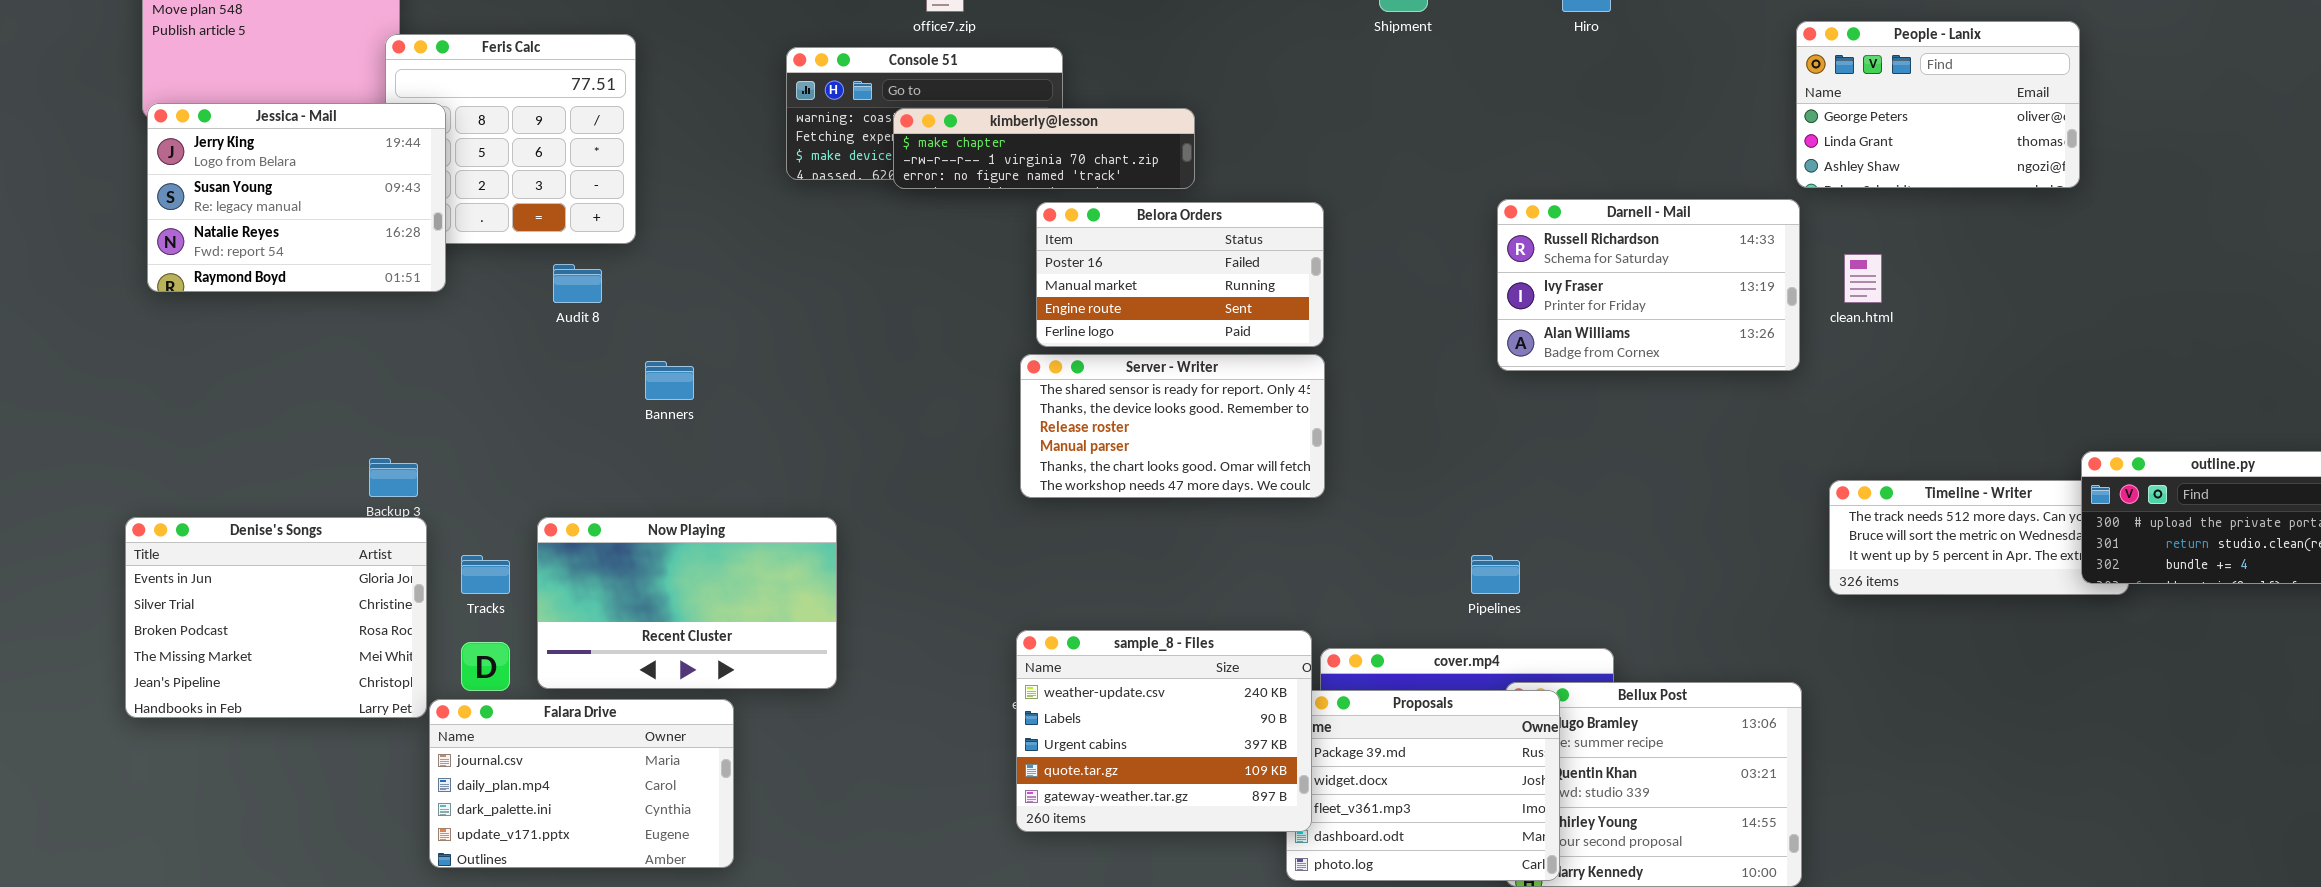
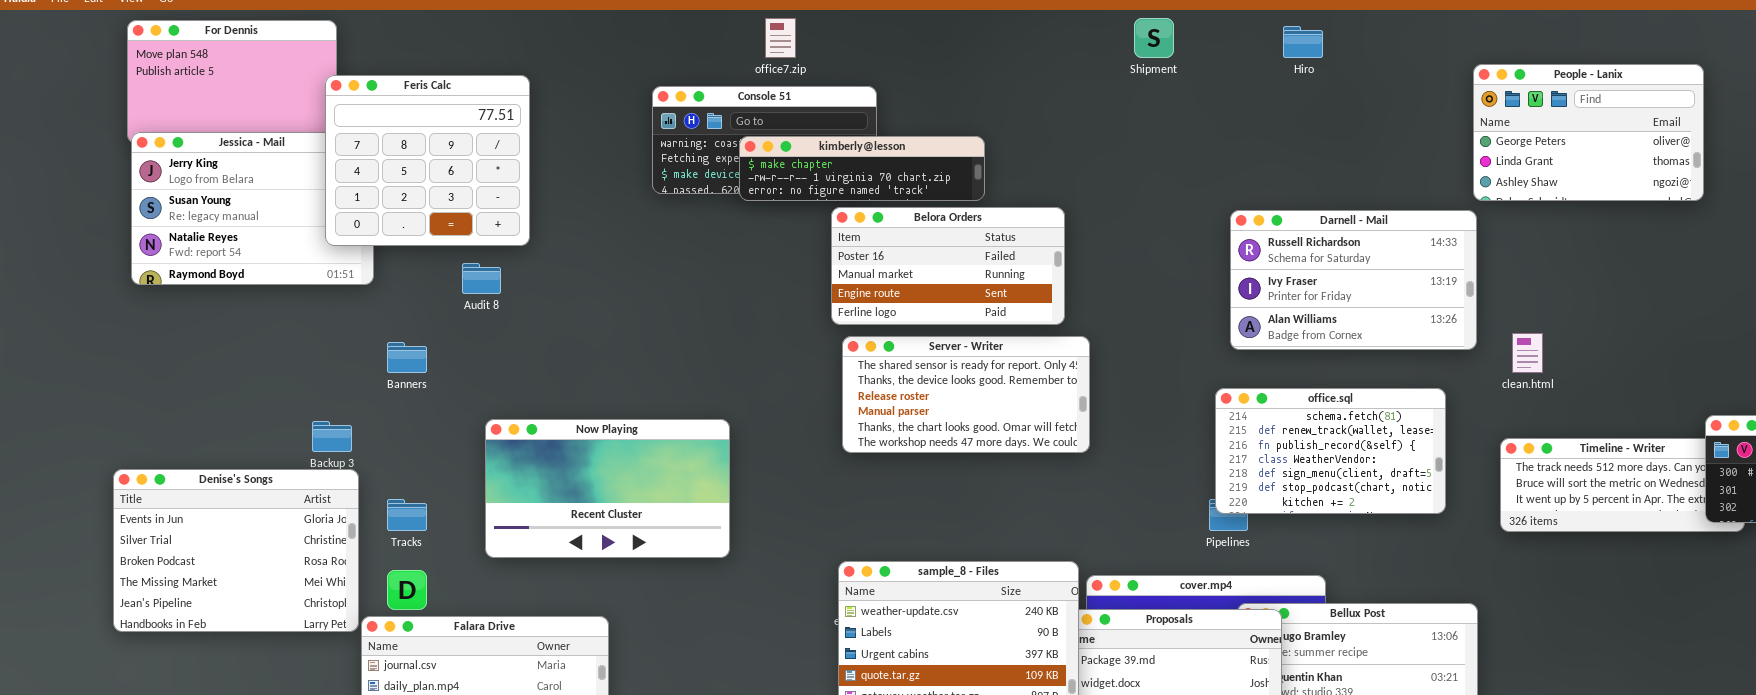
Feris Calc: [385,34,636,244] -> [325,75,530,246], raised
Belora Orders: [1036,202,1324,347] -> [831,207,1065,325], moved
clean.html: [1844,254,1882,303] -> [1512,333,1543,373], moved
Banners: [645,361,694,400] -> [387,342,427,373], moved
office.sql: none -> [1215,388,1446,514], opened
Now Playing: [537,517,837,689] -> [485,419,730,558], moved

